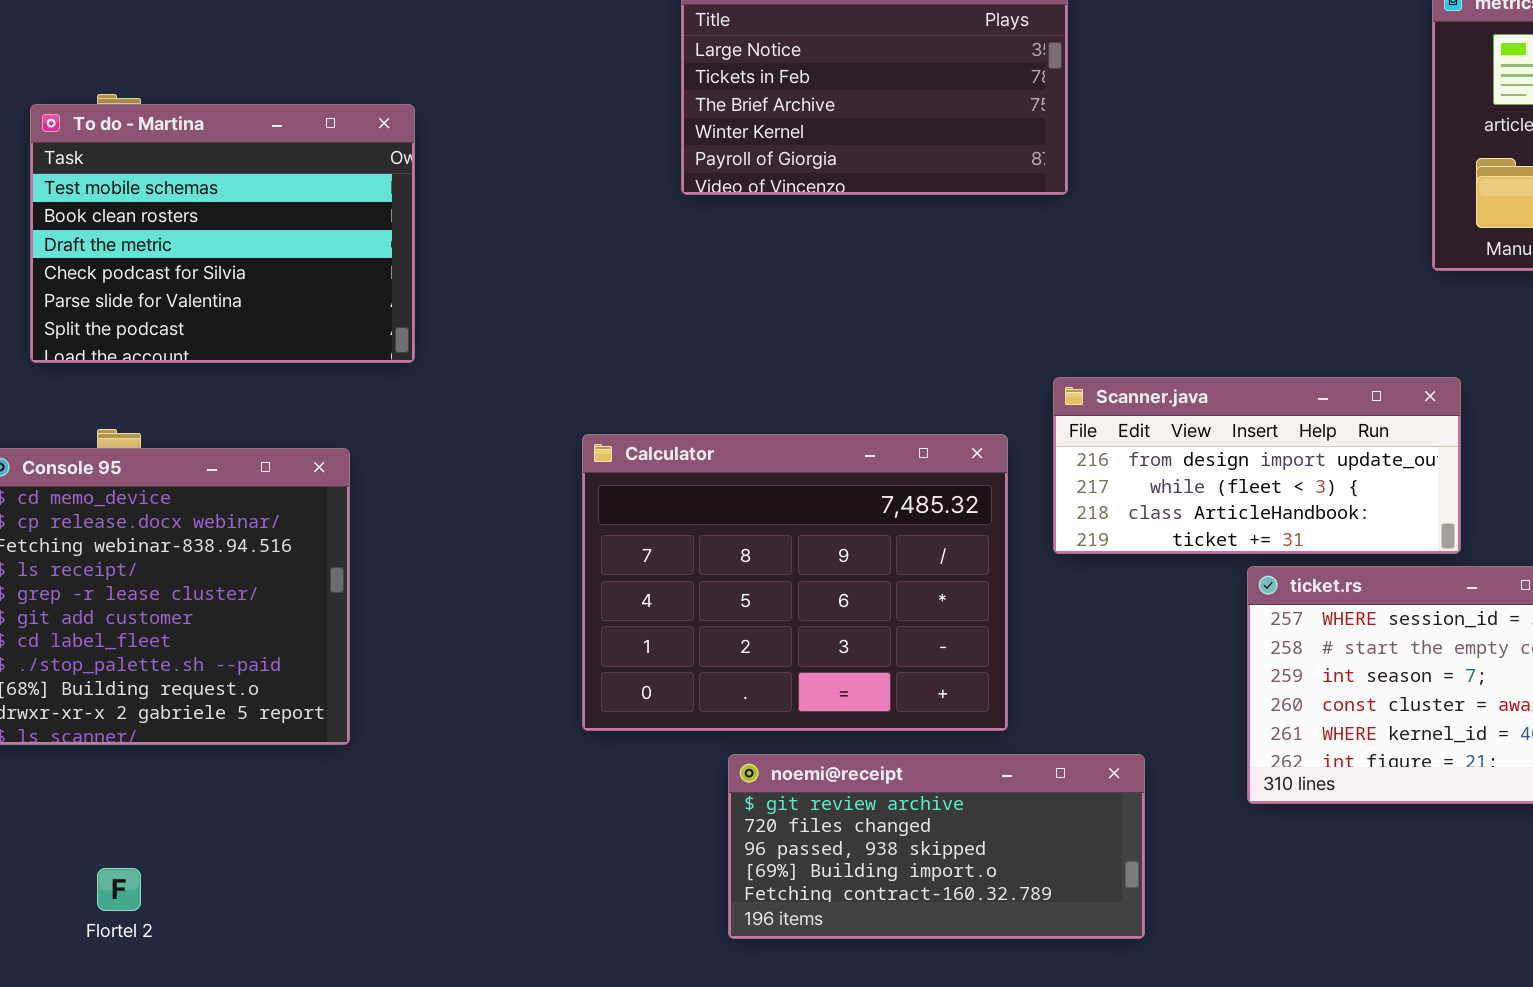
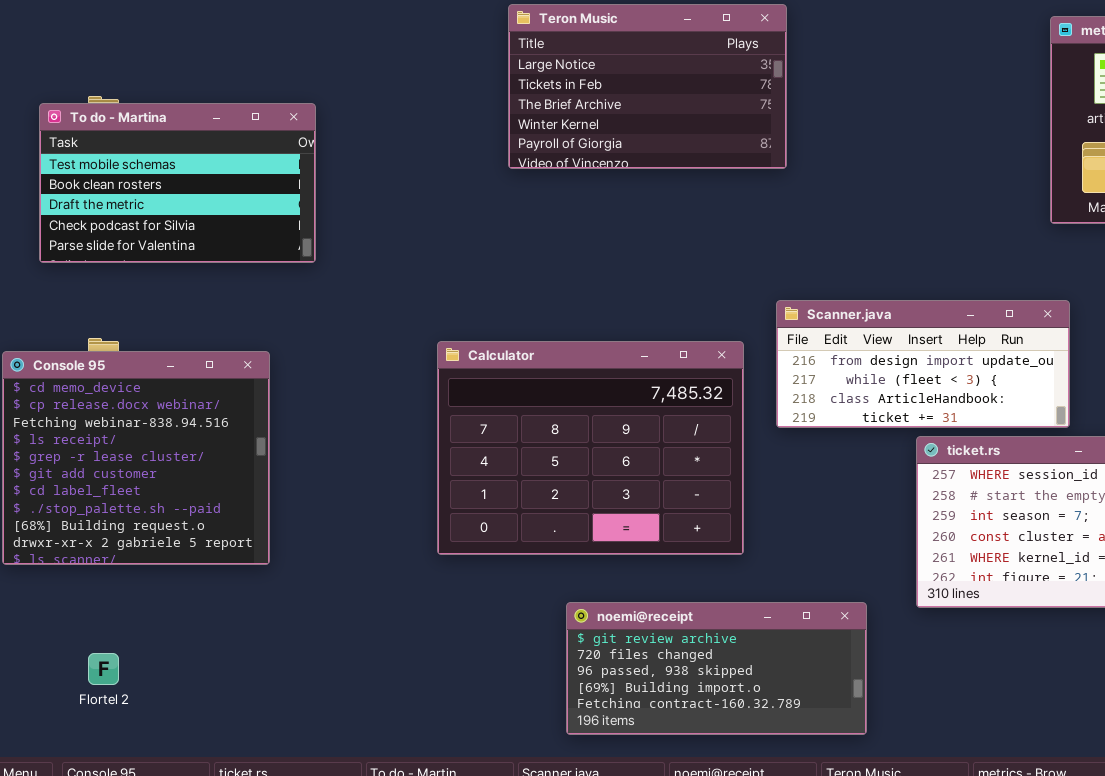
To do - Martina: [30,104,415,363] -> [39,103,316,263], resized
noemi@receipt: [728,754,1145,939] -> [566,602,867,735], moved

